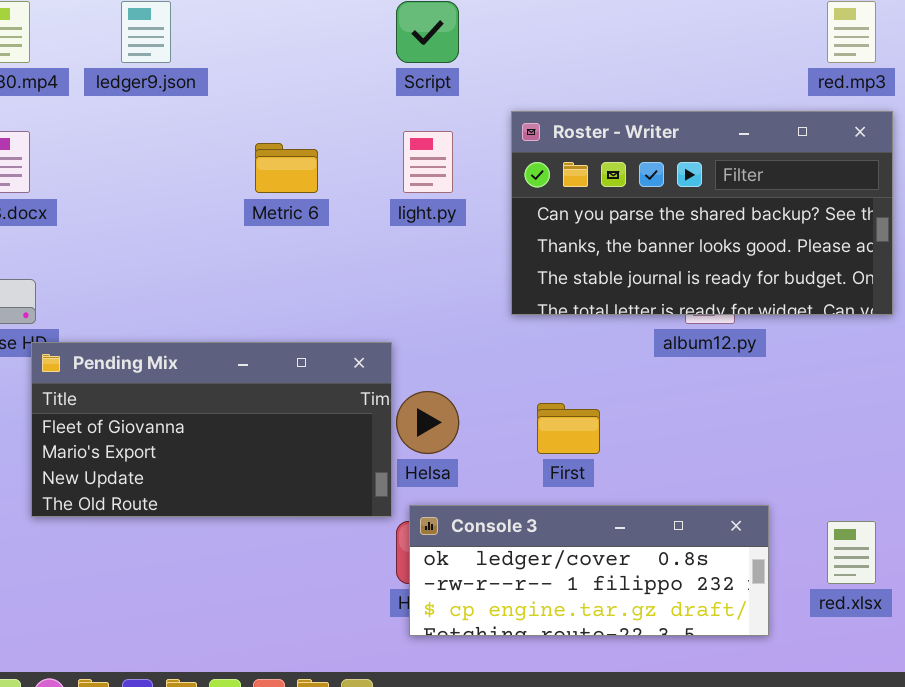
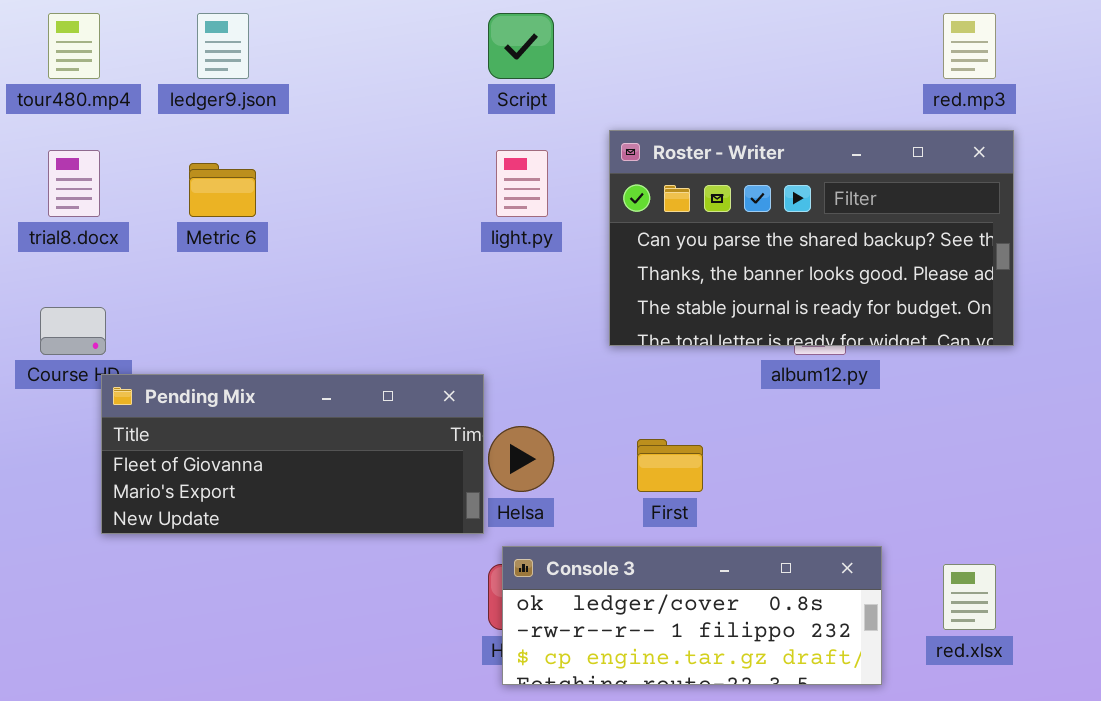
Metric 6: [255,143,318,193] -> [189,163,256,217], moved
Pending Mix: [31,342,392,517] -> [101,374,484,534], resized

